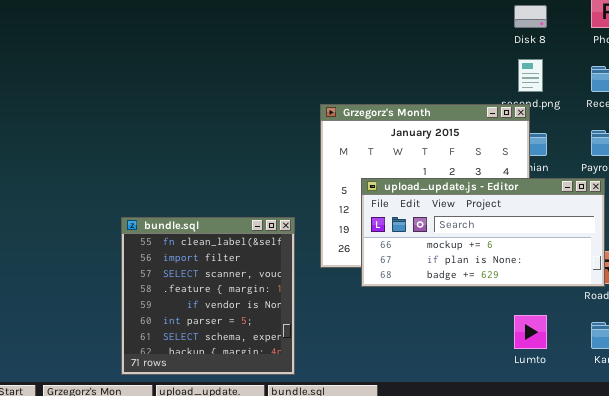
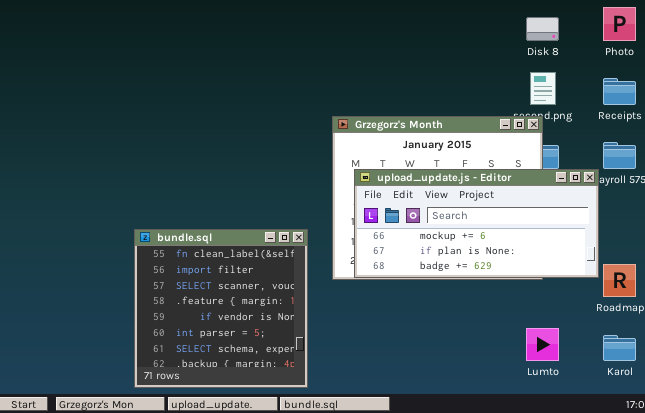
upload_update.js - Editor: [361,178,605,287] -> [354,169,599,278], moved

